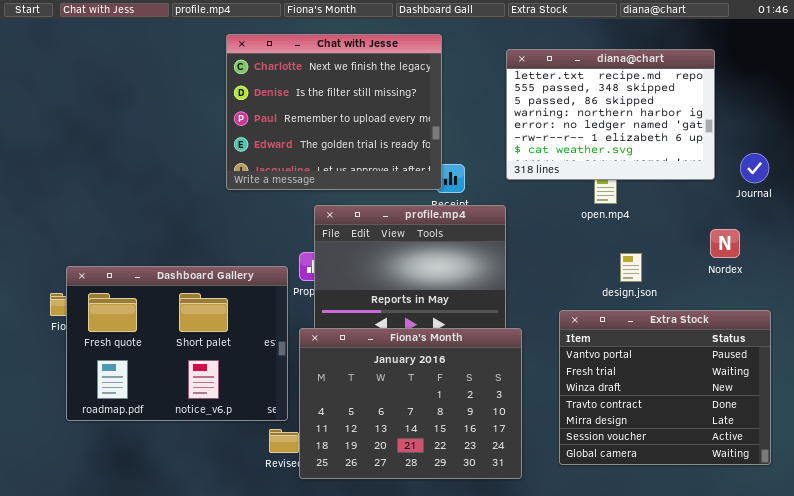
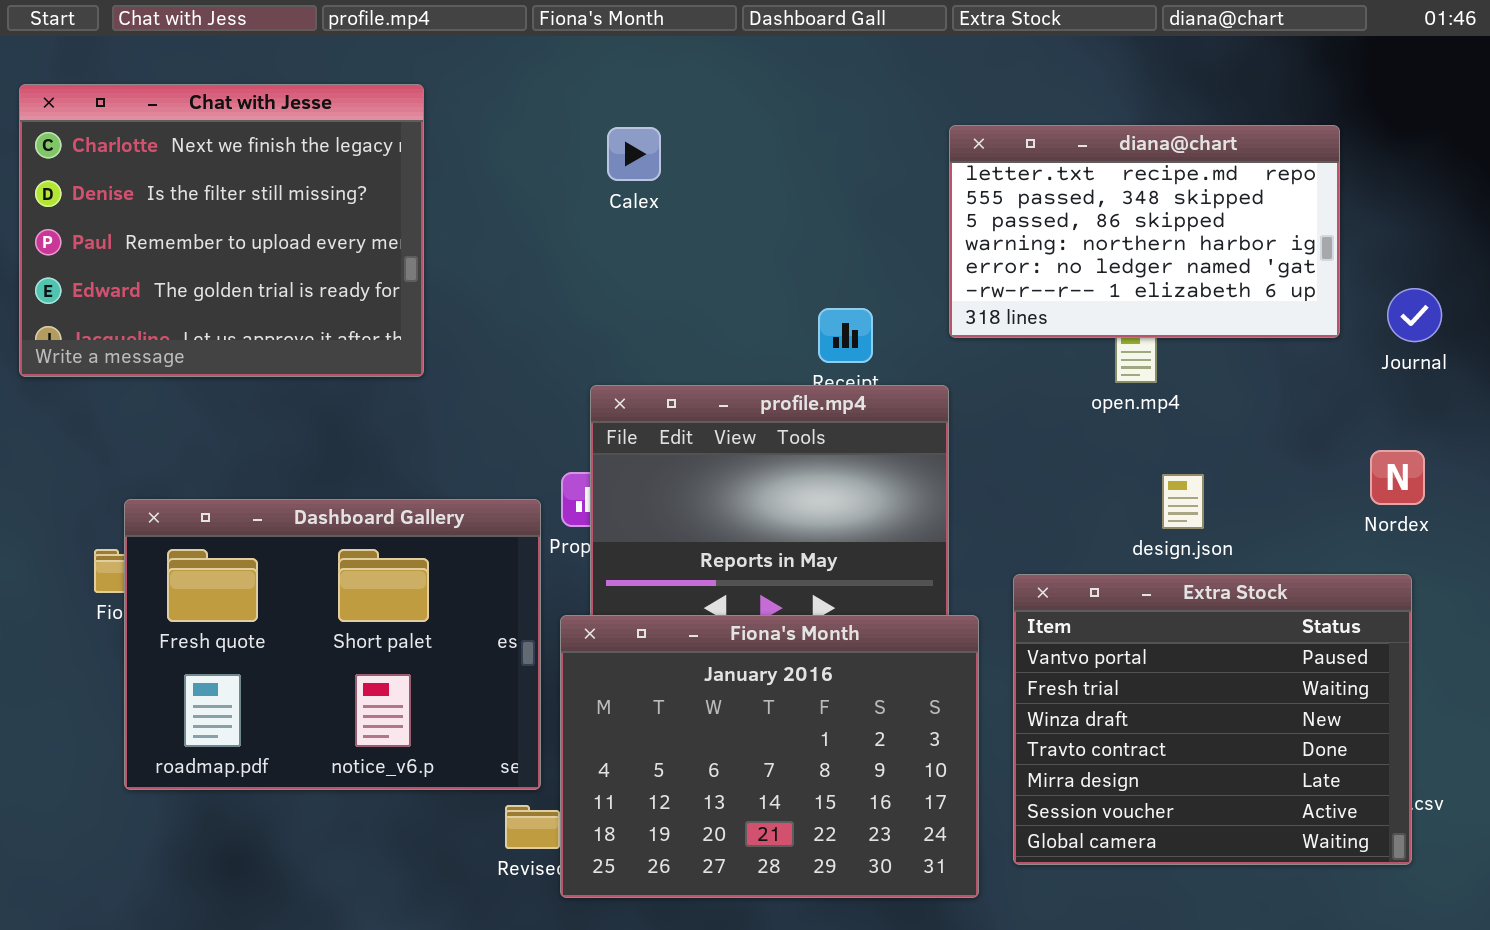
Chat with Jesse: [226,34,442,190] -> [19,84,424,377], moved
diana@chart: [506,49,715,180] -> [949,125,1340,338], resized
Nordex: [710,229,740,258] -> [1370,450,1425,505], moved
Extra Stock: [559,310,771,465] -> [1013,574,1412,865], moved

